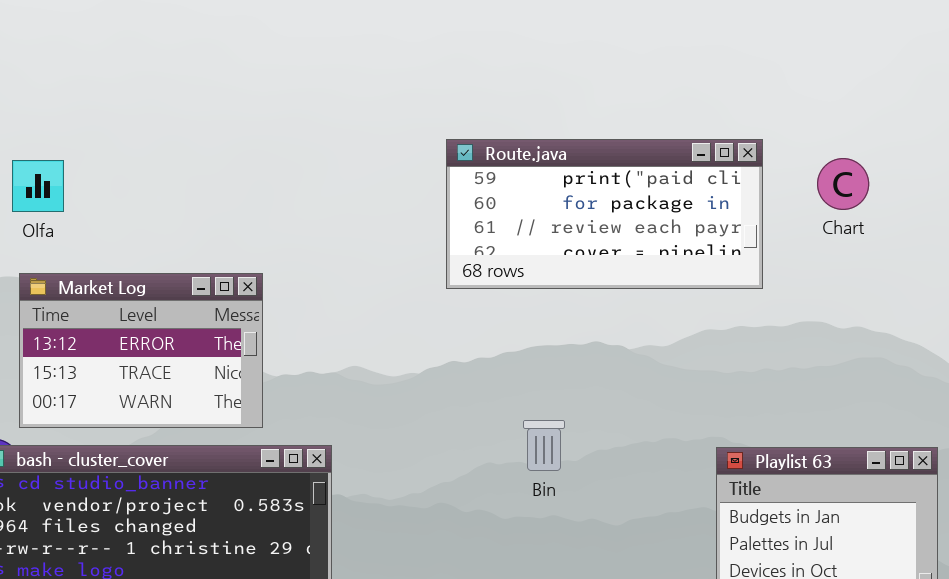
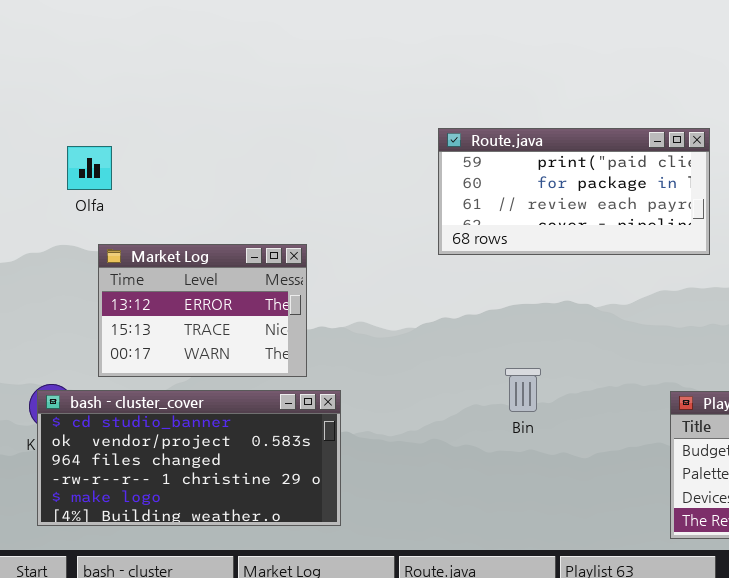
Market Log: [19,273,263,428] -> [98,244,307,377], moved

